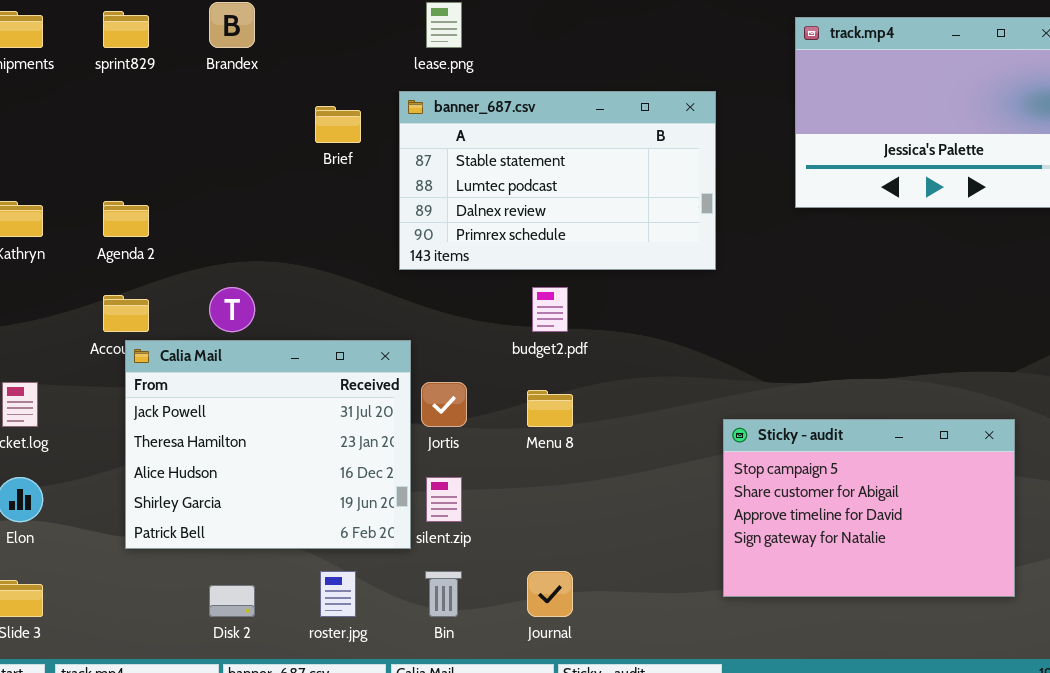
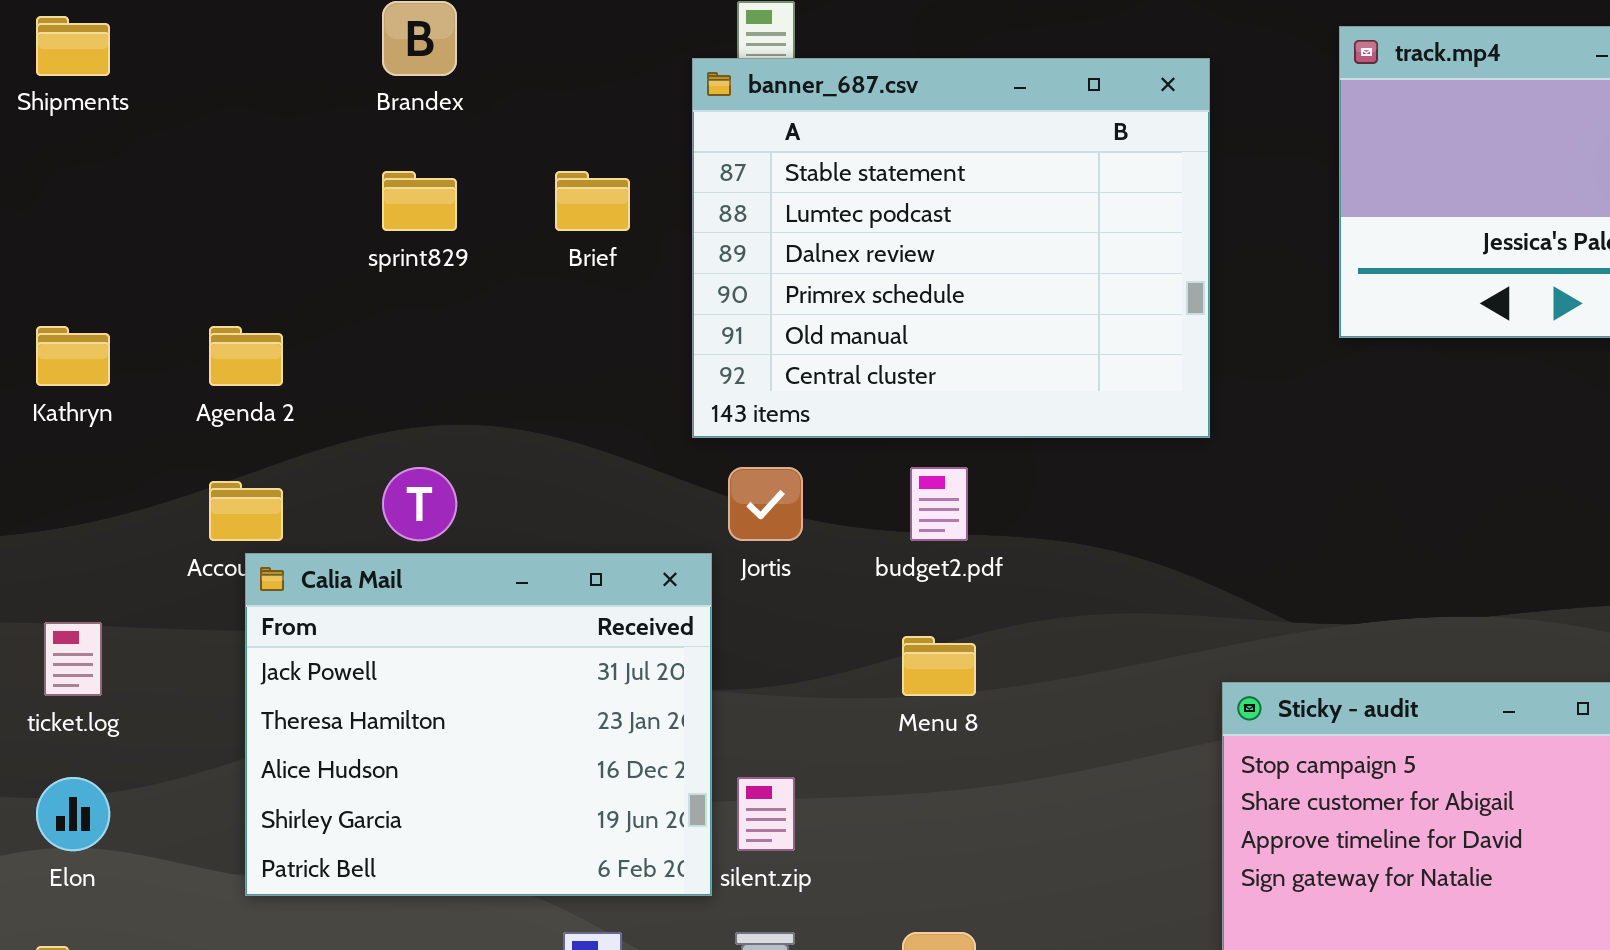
sprint829: [103,11,149,48] -> [382,171,457,231], moved
banner_687.csv: [399,91,716,270] -> [692,58,1210,438], resized
Jortis: [421,382,467,427] -> [728,467,803,541], moved

